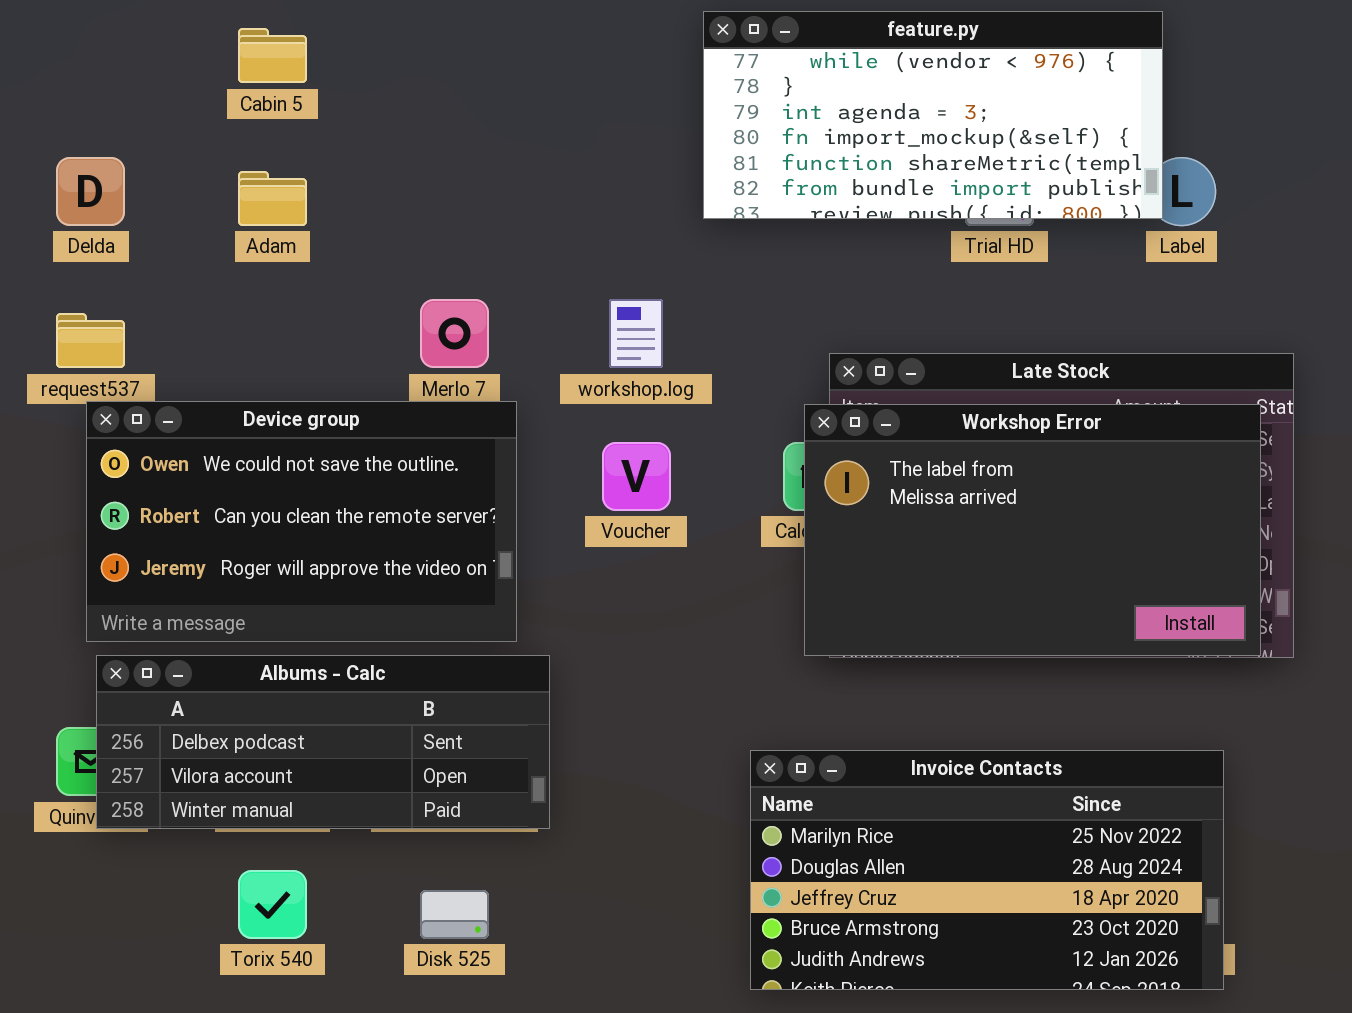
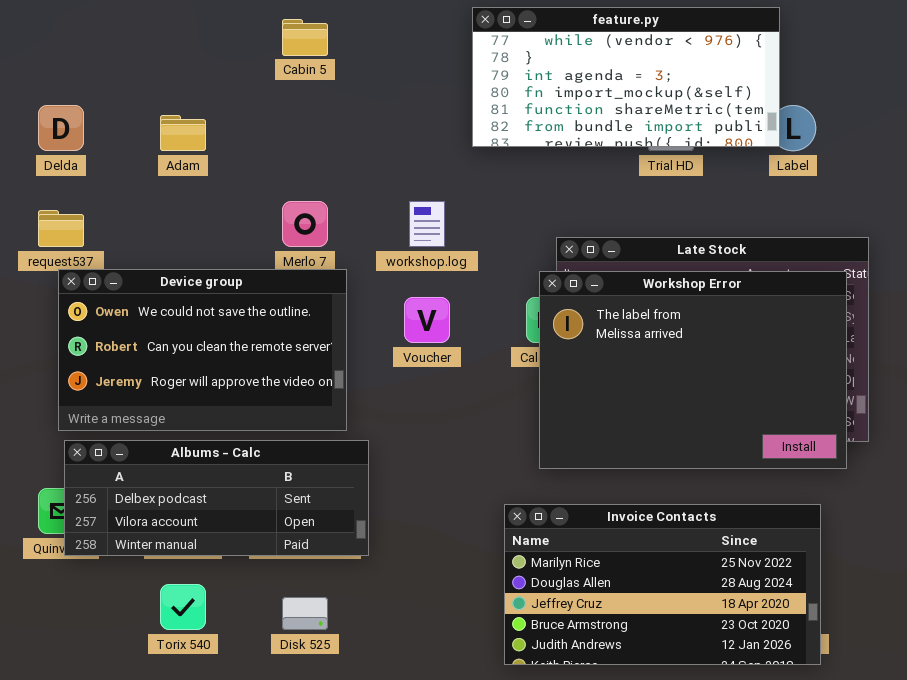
Cabin 5: [238,28,307,83] -> [282,19,328,56], moved
Workshop Error: [804,404,1261,656] -> [539,271,847,469], resized

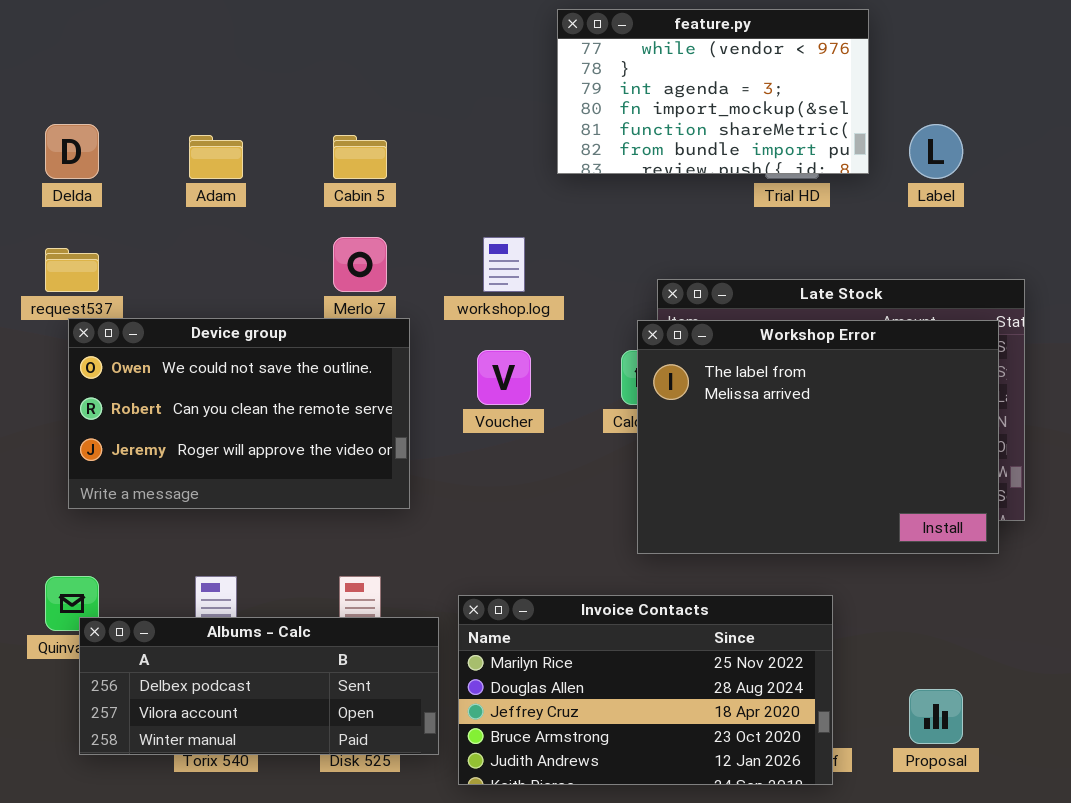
feature.py: [472,7,780,147] -> [557,9,869,174], resized
Cabin 5: [282,19,328,56] -> [333,135,387,179], moved
Albums - Calc: [64,440,369,556] -> [79,617,439,755], moved
Invoice Contacts: [504,504,821,665] -> [458,595,833,785], moved

